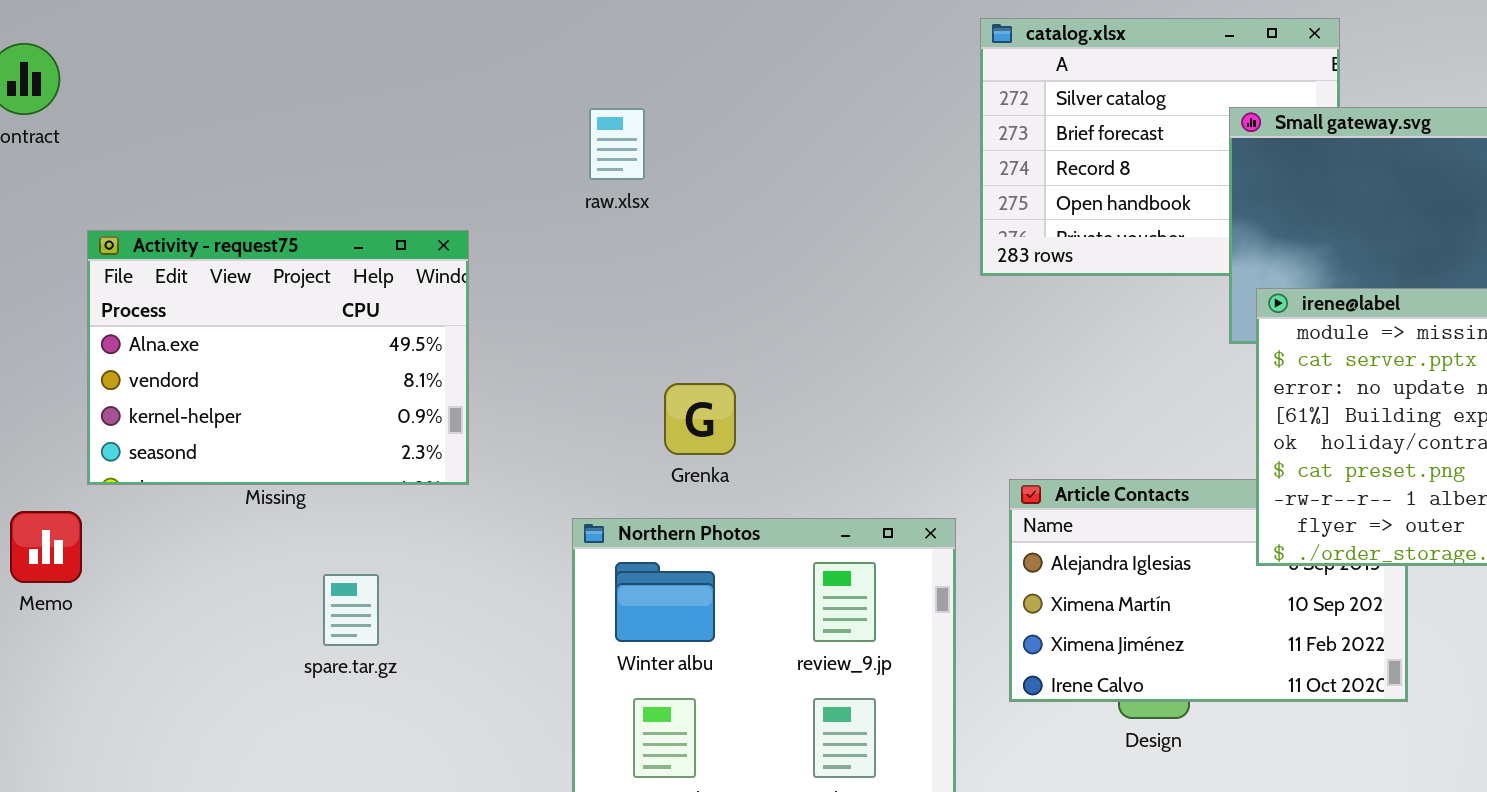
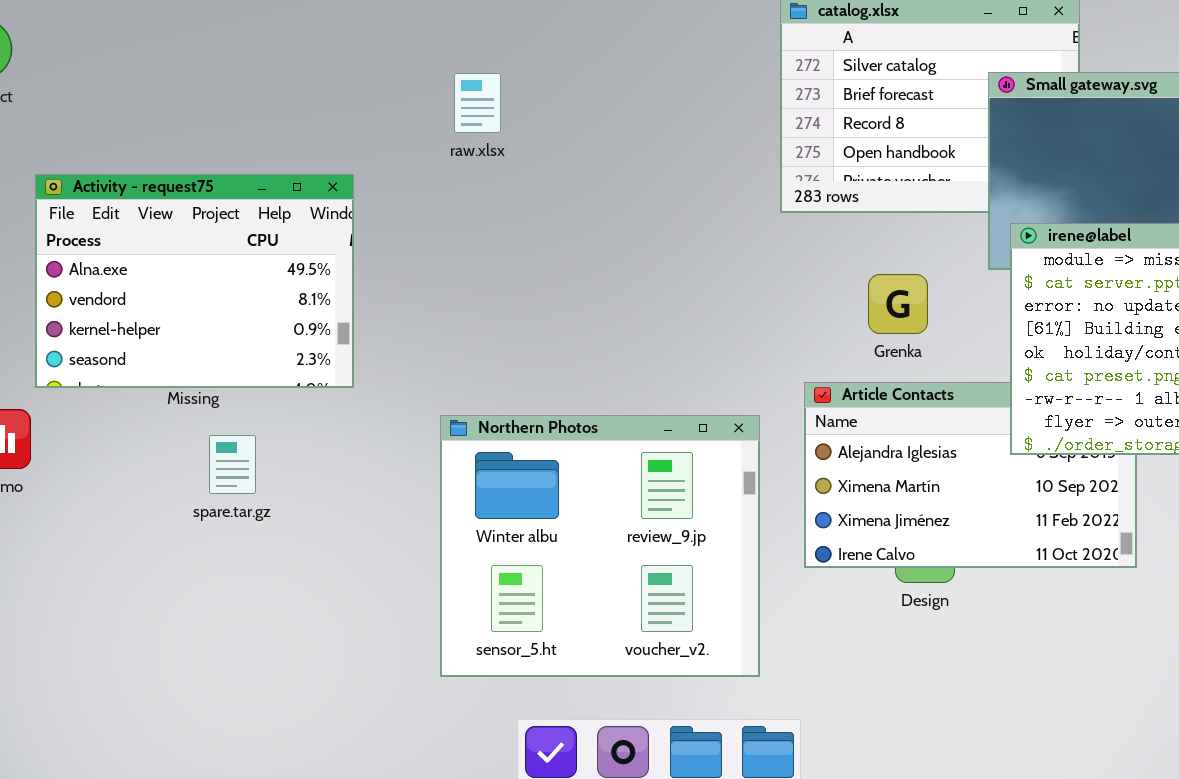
Grenka: [664,383,736,455] -> [868,274,928,334], moved
spare.tar.gz: [323,574,379,646] -> [209,435,256,494], moved

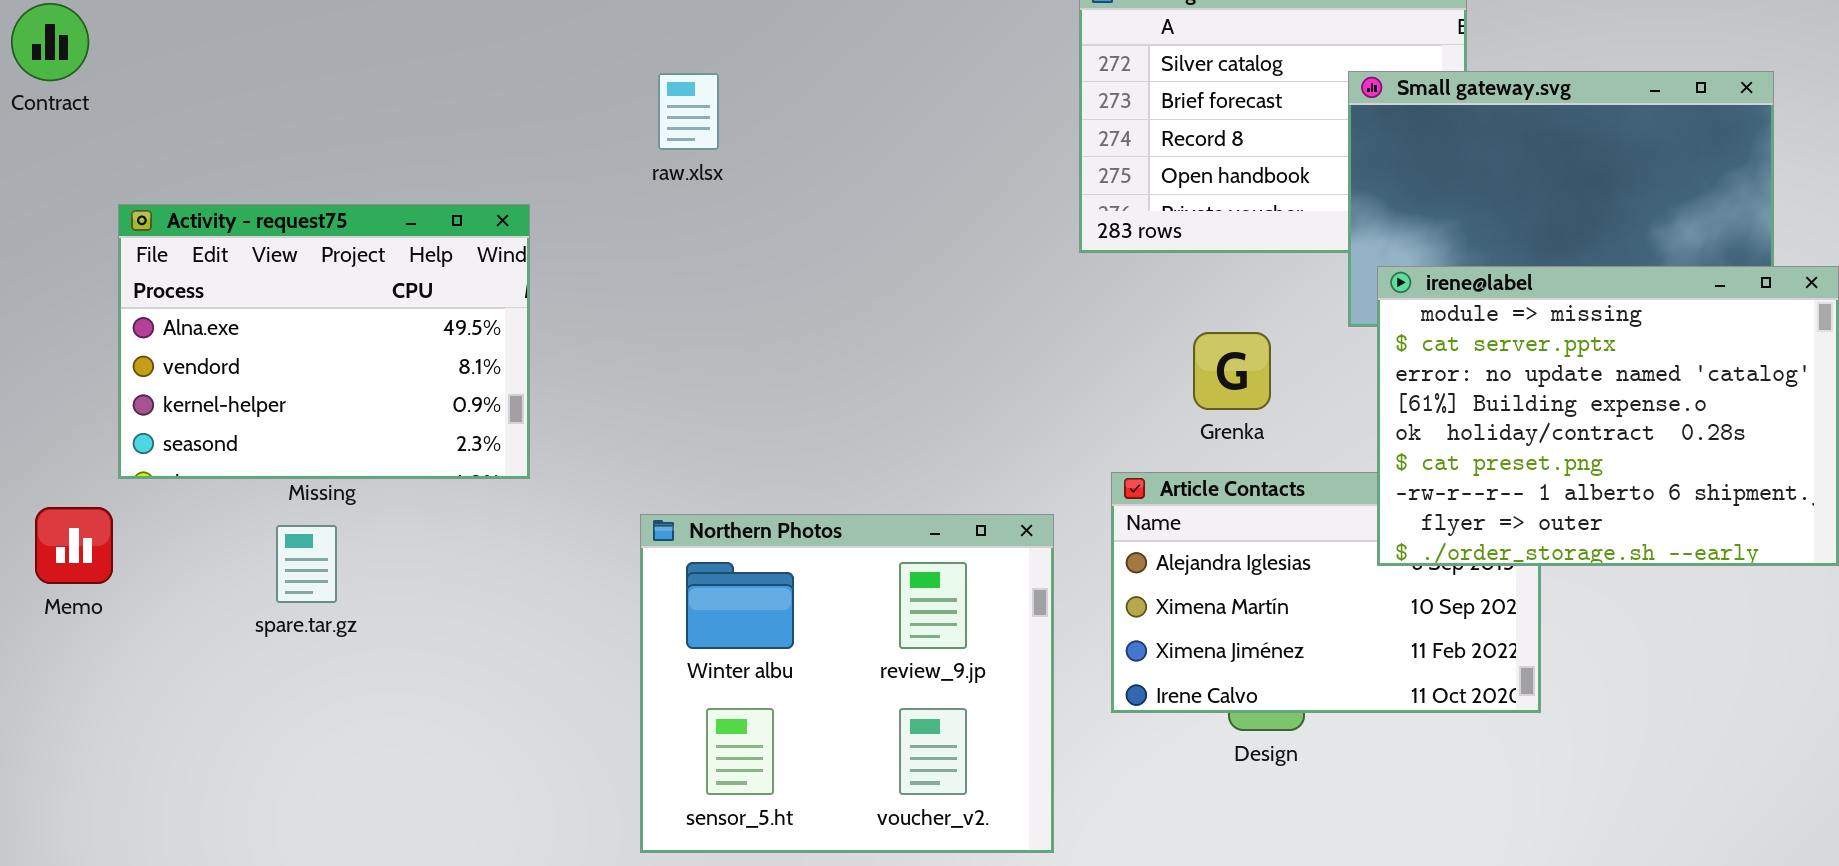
spare.tar.gz: [209,435,256,494] -> [276,525,337,603], moved

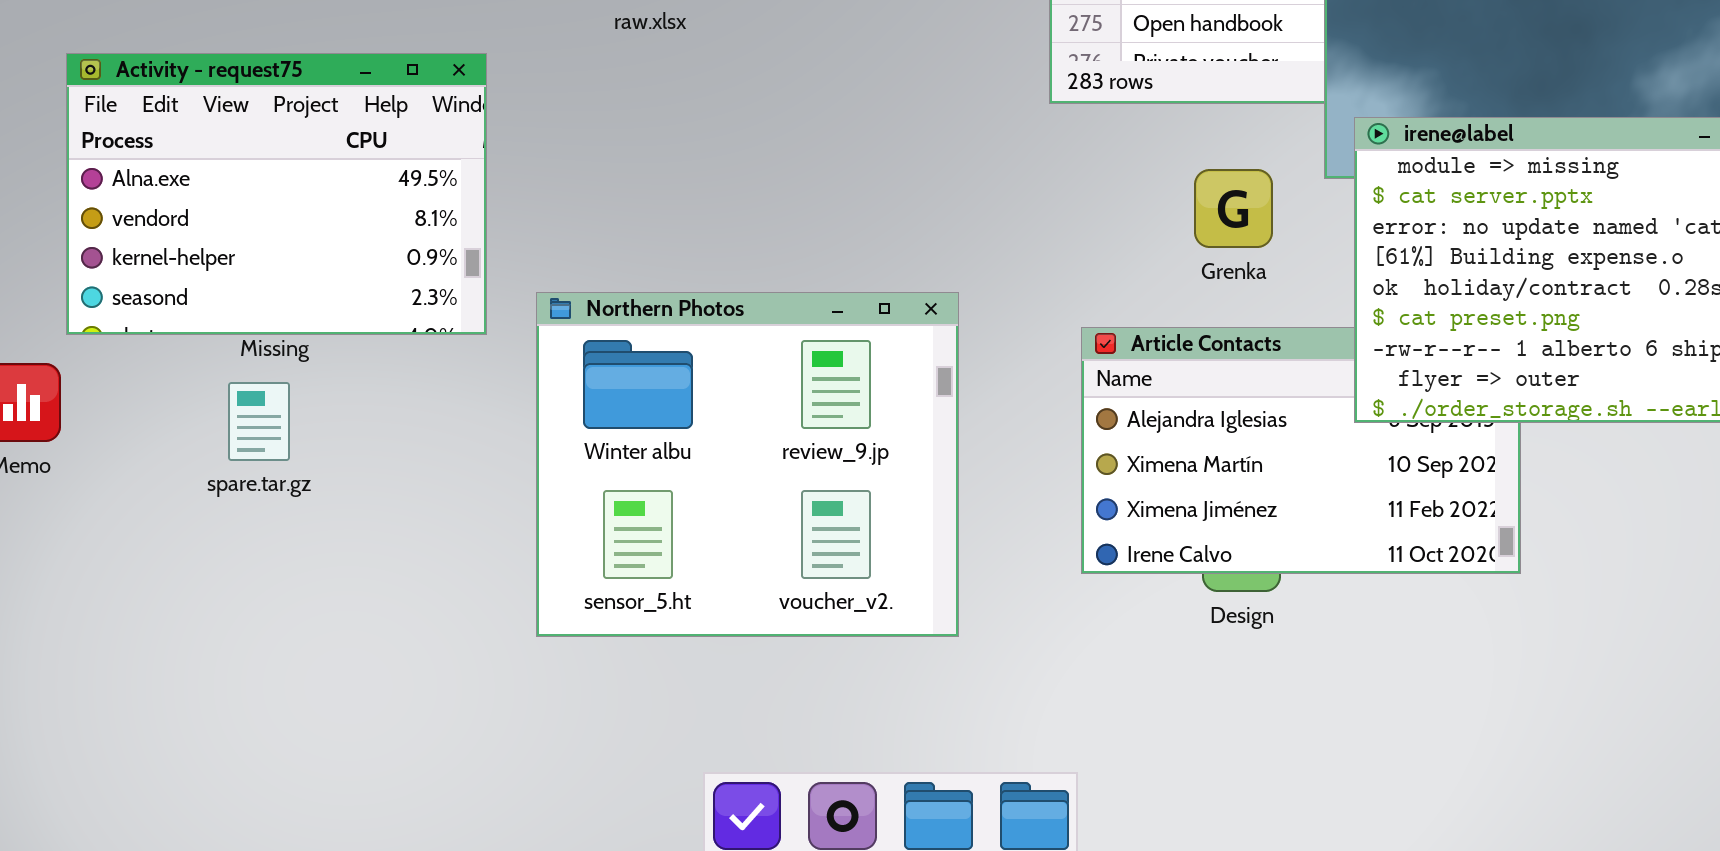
Grenka: [1193,332,1271,410] -> [1194,169,1273,248], moved
Northern Photos: [640,514,1054,853] -> [536,292,959,637], moved

